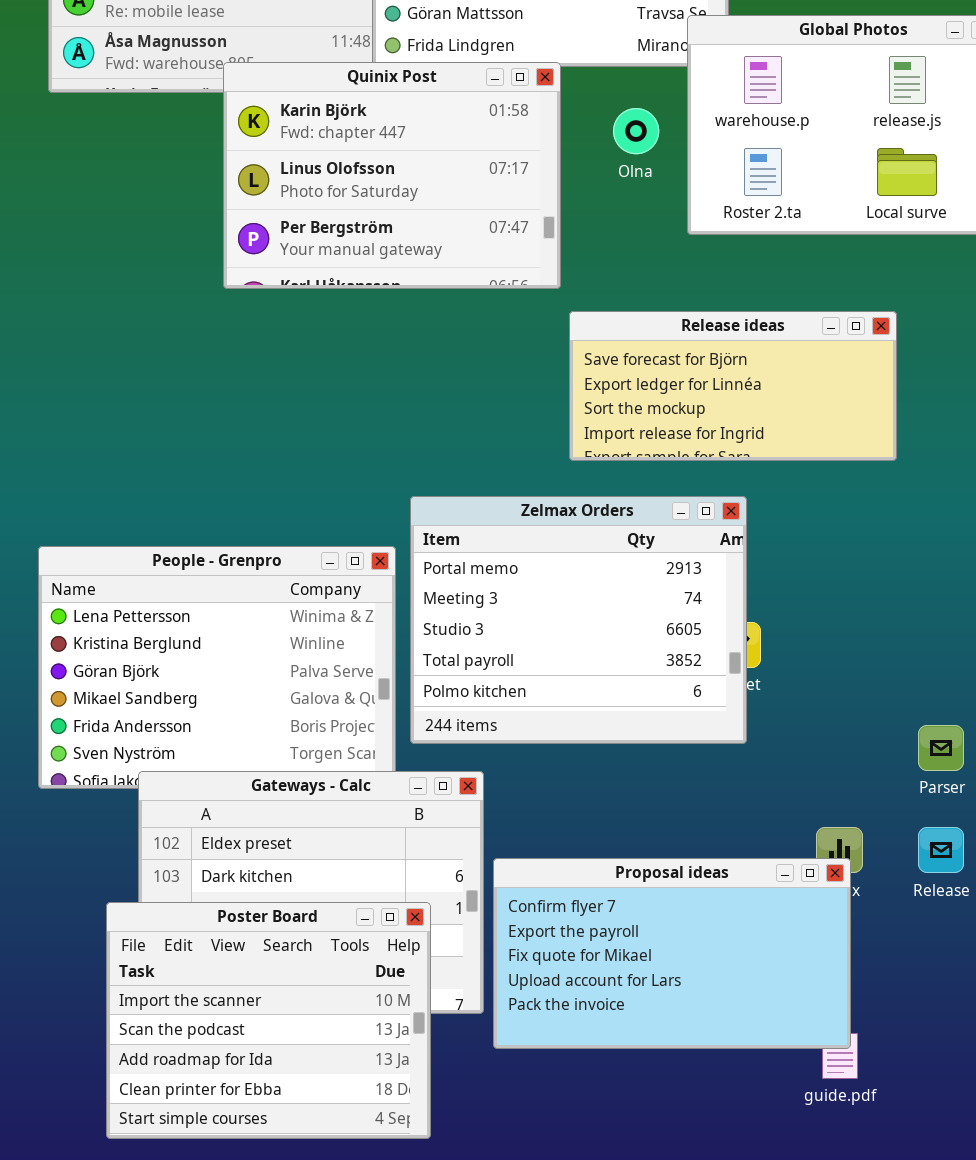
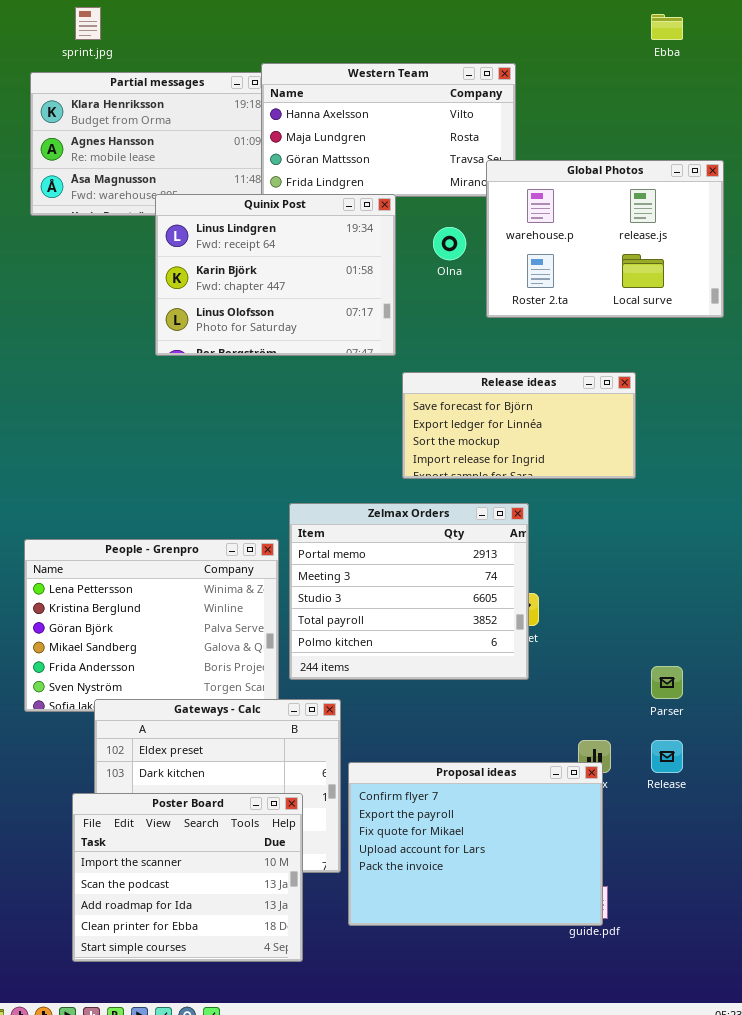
Quinix Post: [223,62,561,289] -> [155,194,396,356], scrolled up 1 row
Proposal ideas: [493,858,851,1049] -> [348,762,603,926], resized

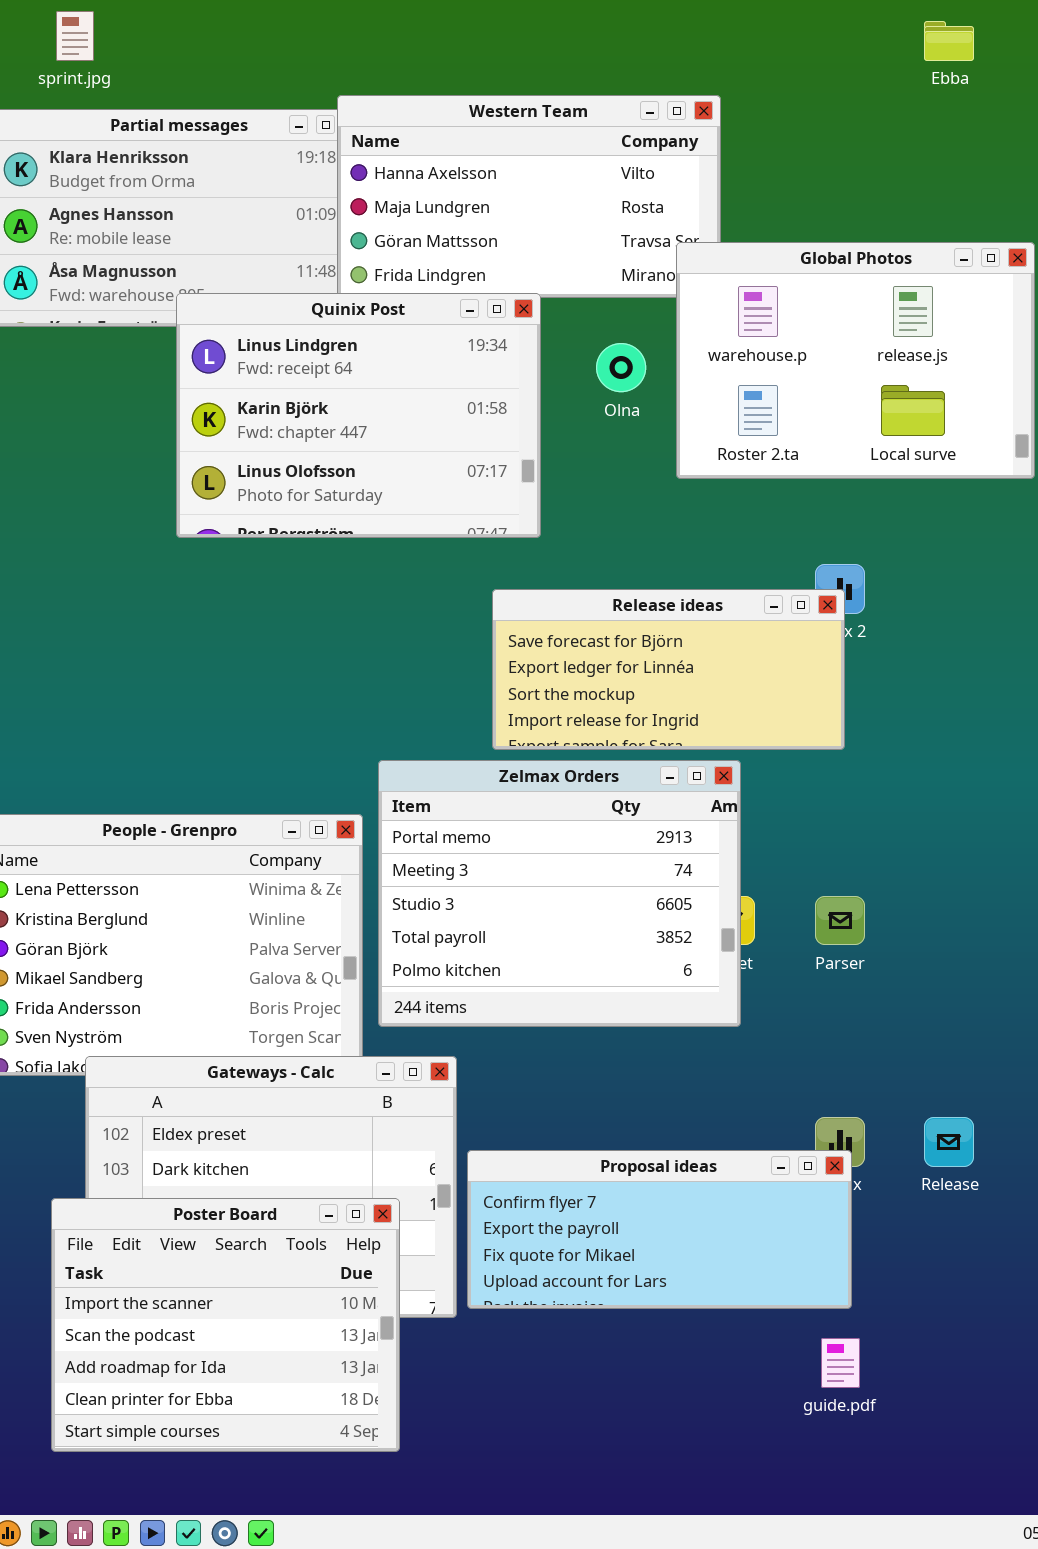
Release ideas: [402,372,636,479] -> [492,589,845,750], moved
Parser: [651,666,683,699] -> [815,896,865,945], moved
Proposal ideas: [348,762,603,926] -> [467,1150,852,1309], resized

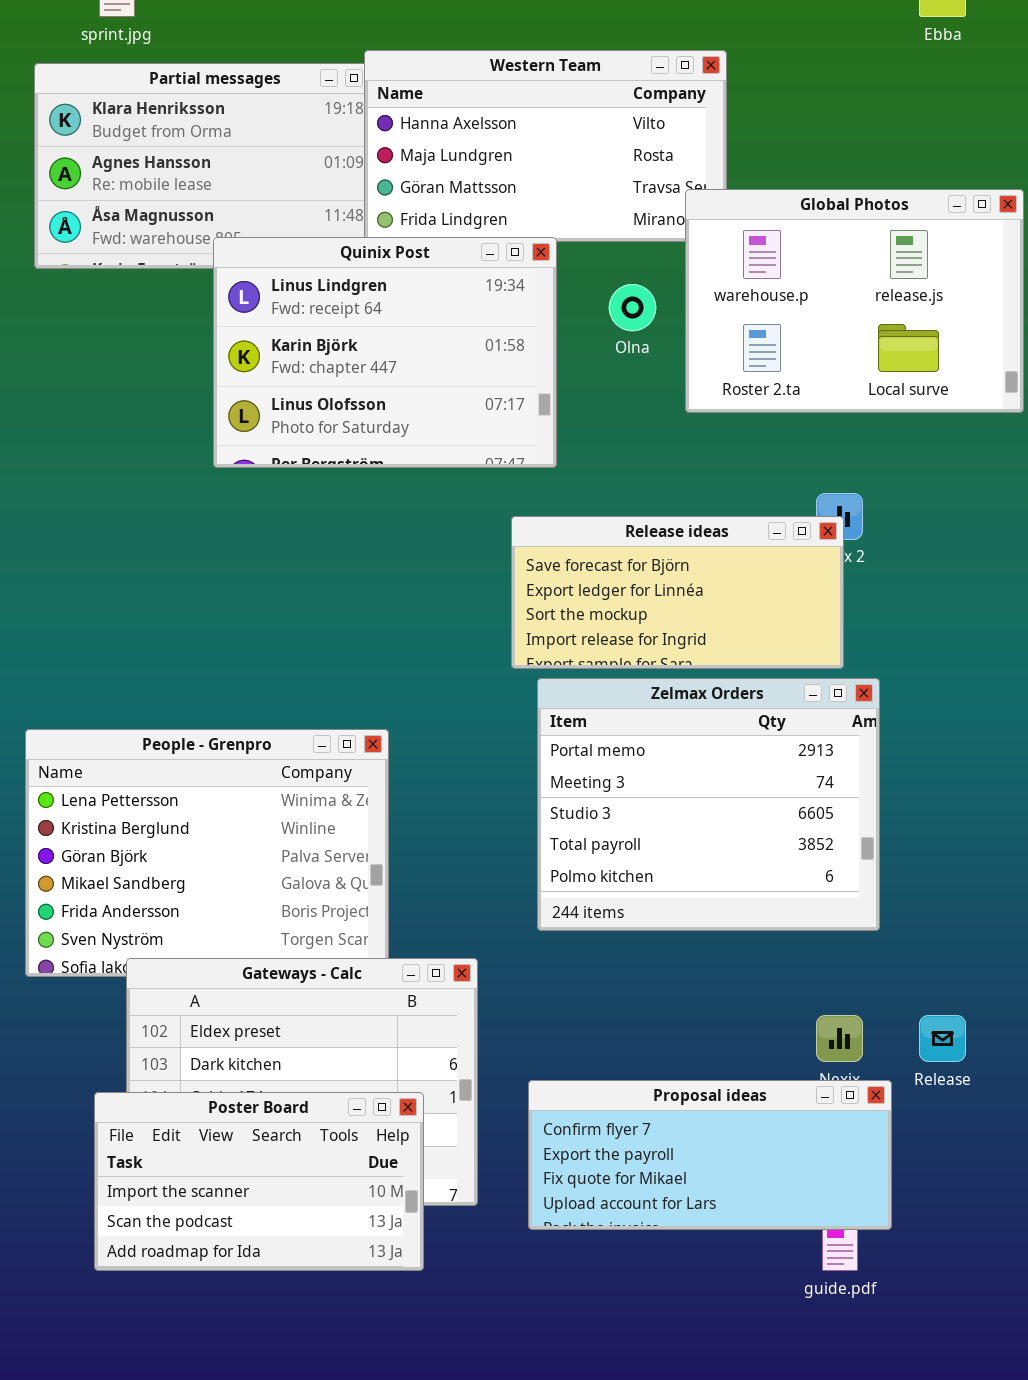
Zelmax Orders: [378,760,741,1027] -> [537,678,880,931], moved
Proposal ideas: [467,1150,852,1309] -> [528,1080,892,1230], moved
Poster Board: [51,1198,400,1452] -> [94,1092,424,1271], resized

